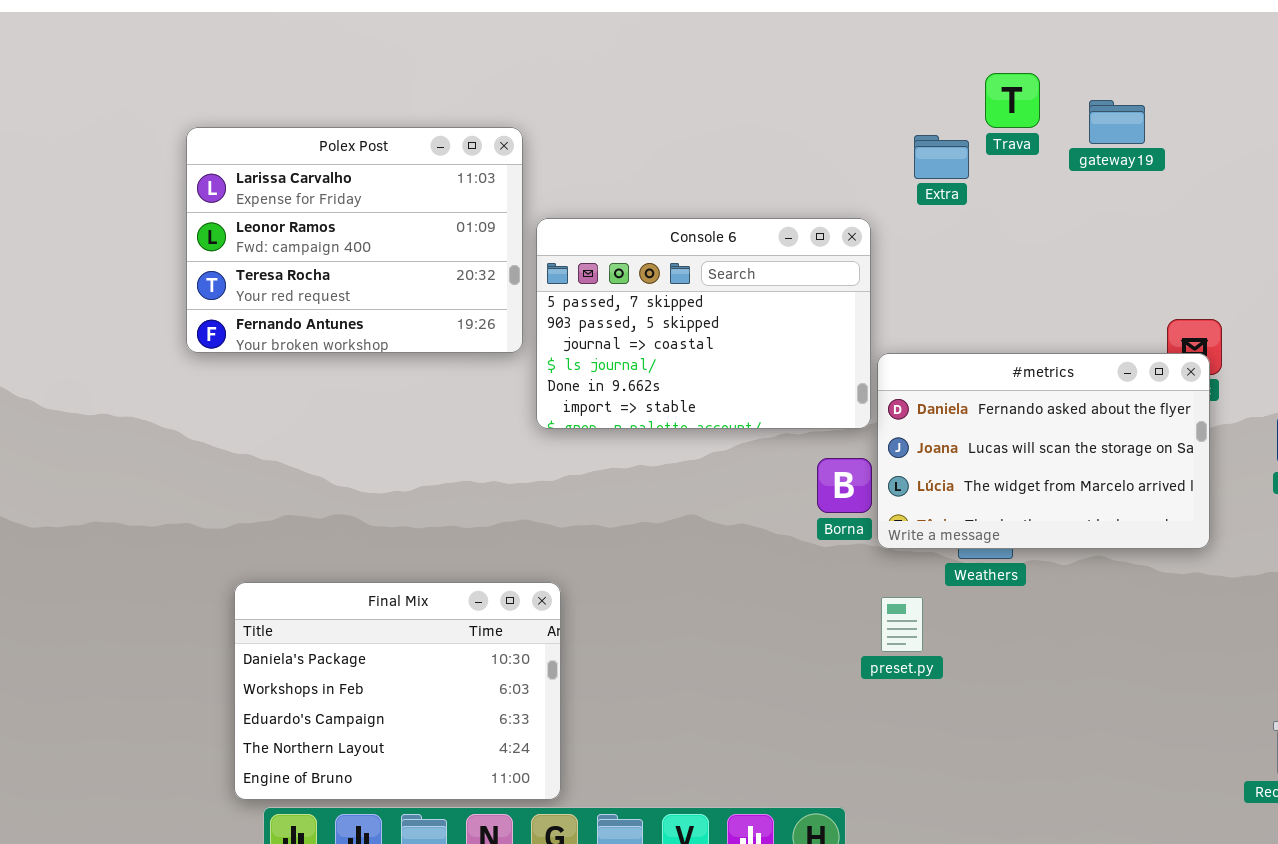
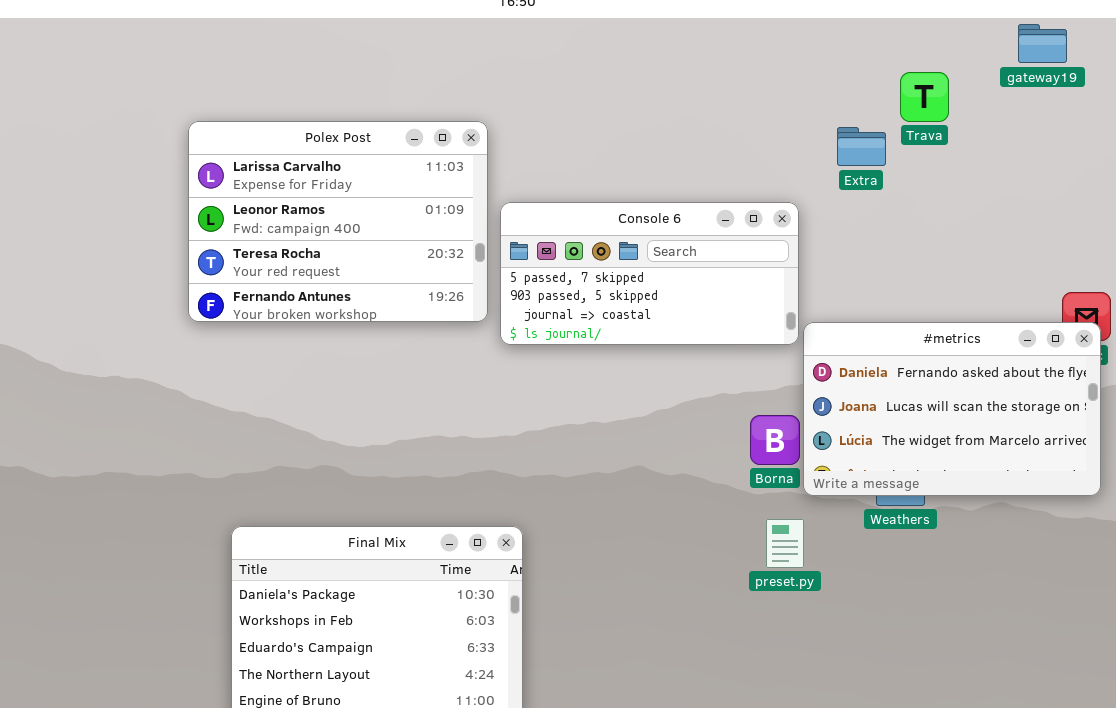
gateway19: [1089,100,1145,144] -> [1018,24,1067,63], moved
Console 6: [536,218,871,429] -> [500,202,799,345], resized
preset.py: [881,597,923,652] -> [766,519,804,568], moved

